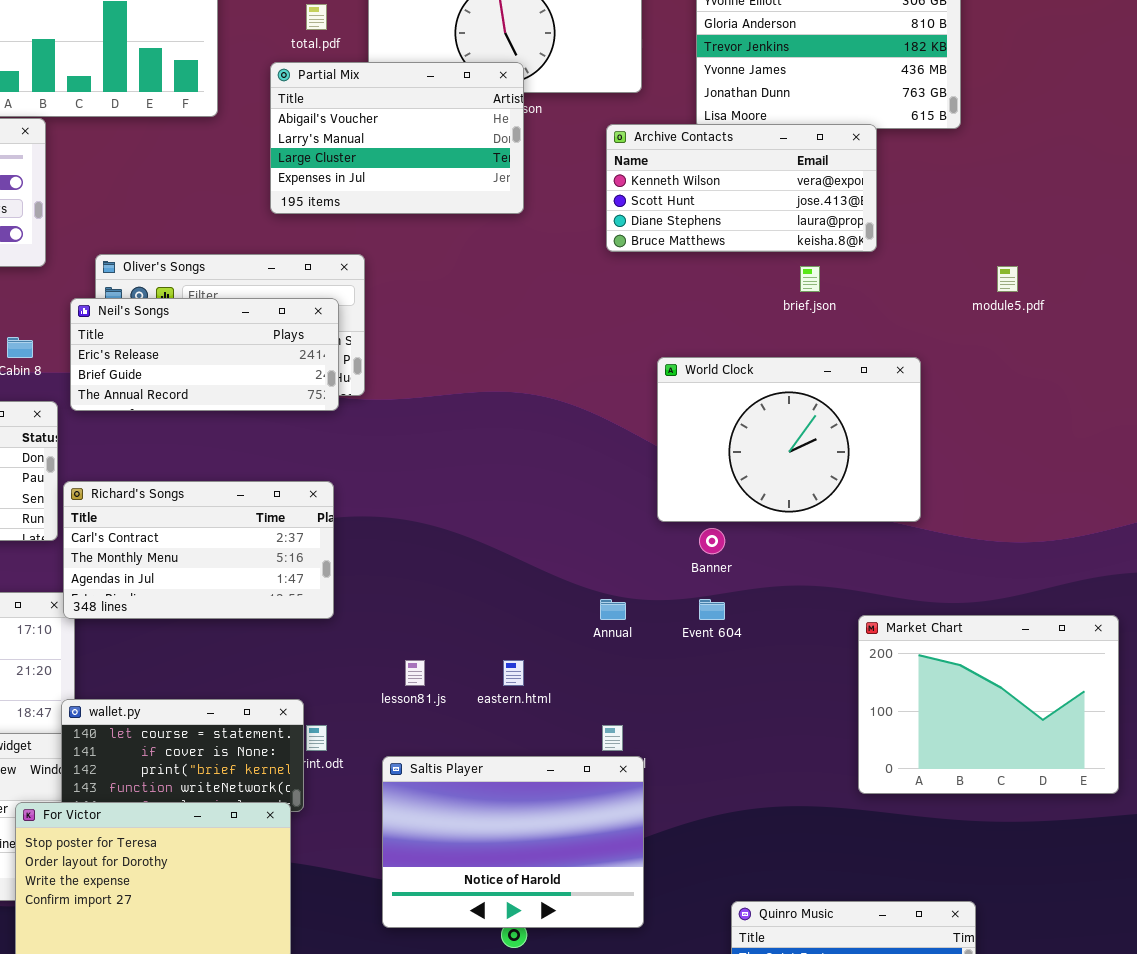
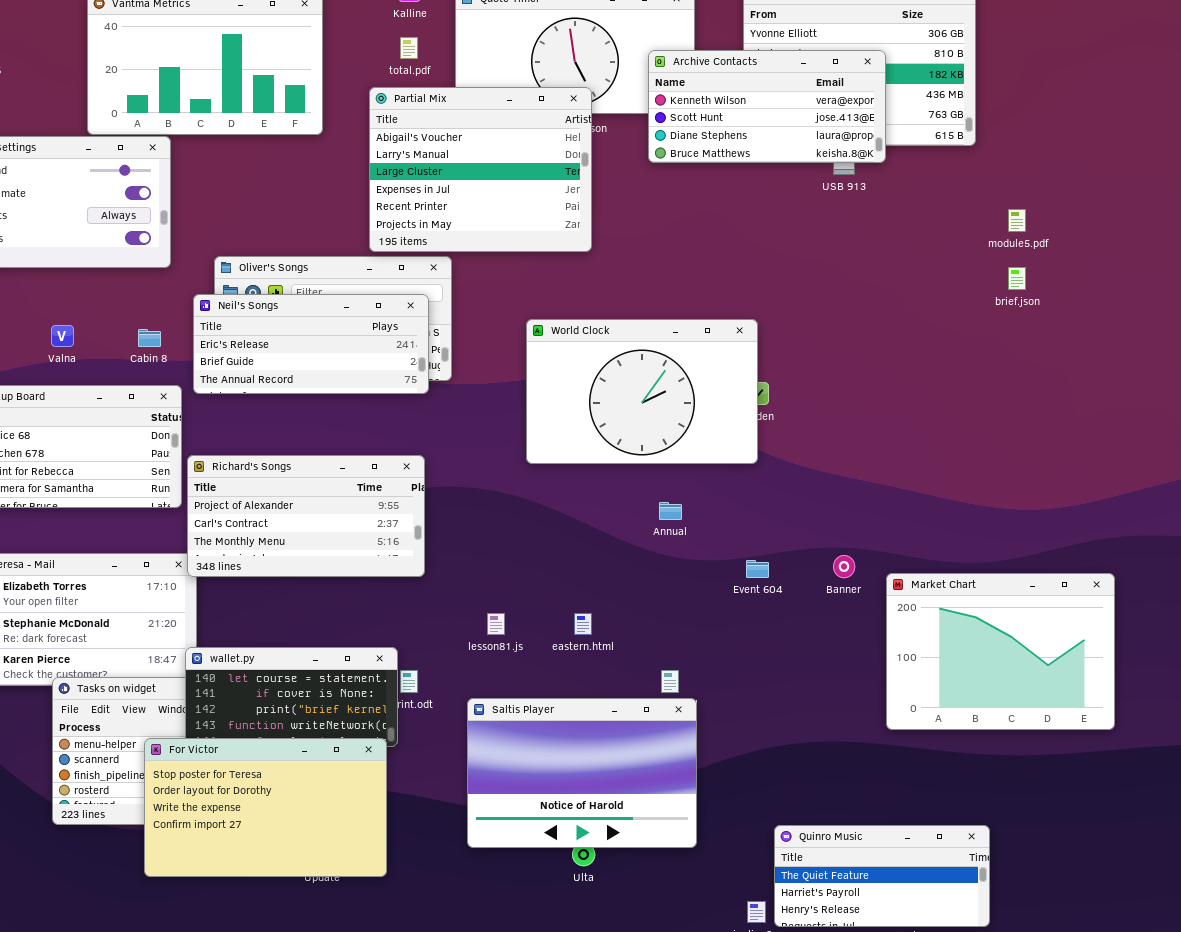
Partial Mix: [270,62,524,214] -> [369,87,592,252], resized
Archive Contacts: [606,124,877,252] -> [648,50,886,163], moved
brief.json: [800,266,820,292] -> [1008,267,1026,290], moved
module5.pdf: [997,266,1018,292] -> [1008,209,1026,232], moved
World Clock: [657,357,921,522] -> [526,319,758,464], moved
Richard's Songs: [63,481,334,619] -> [187,455,425,577], scrolled up 1 row
Banner: [699,528,725,554] -> [833,555,855,578], moved
Annual: [600,599,626,620] -> [659,502,682,520], moved

